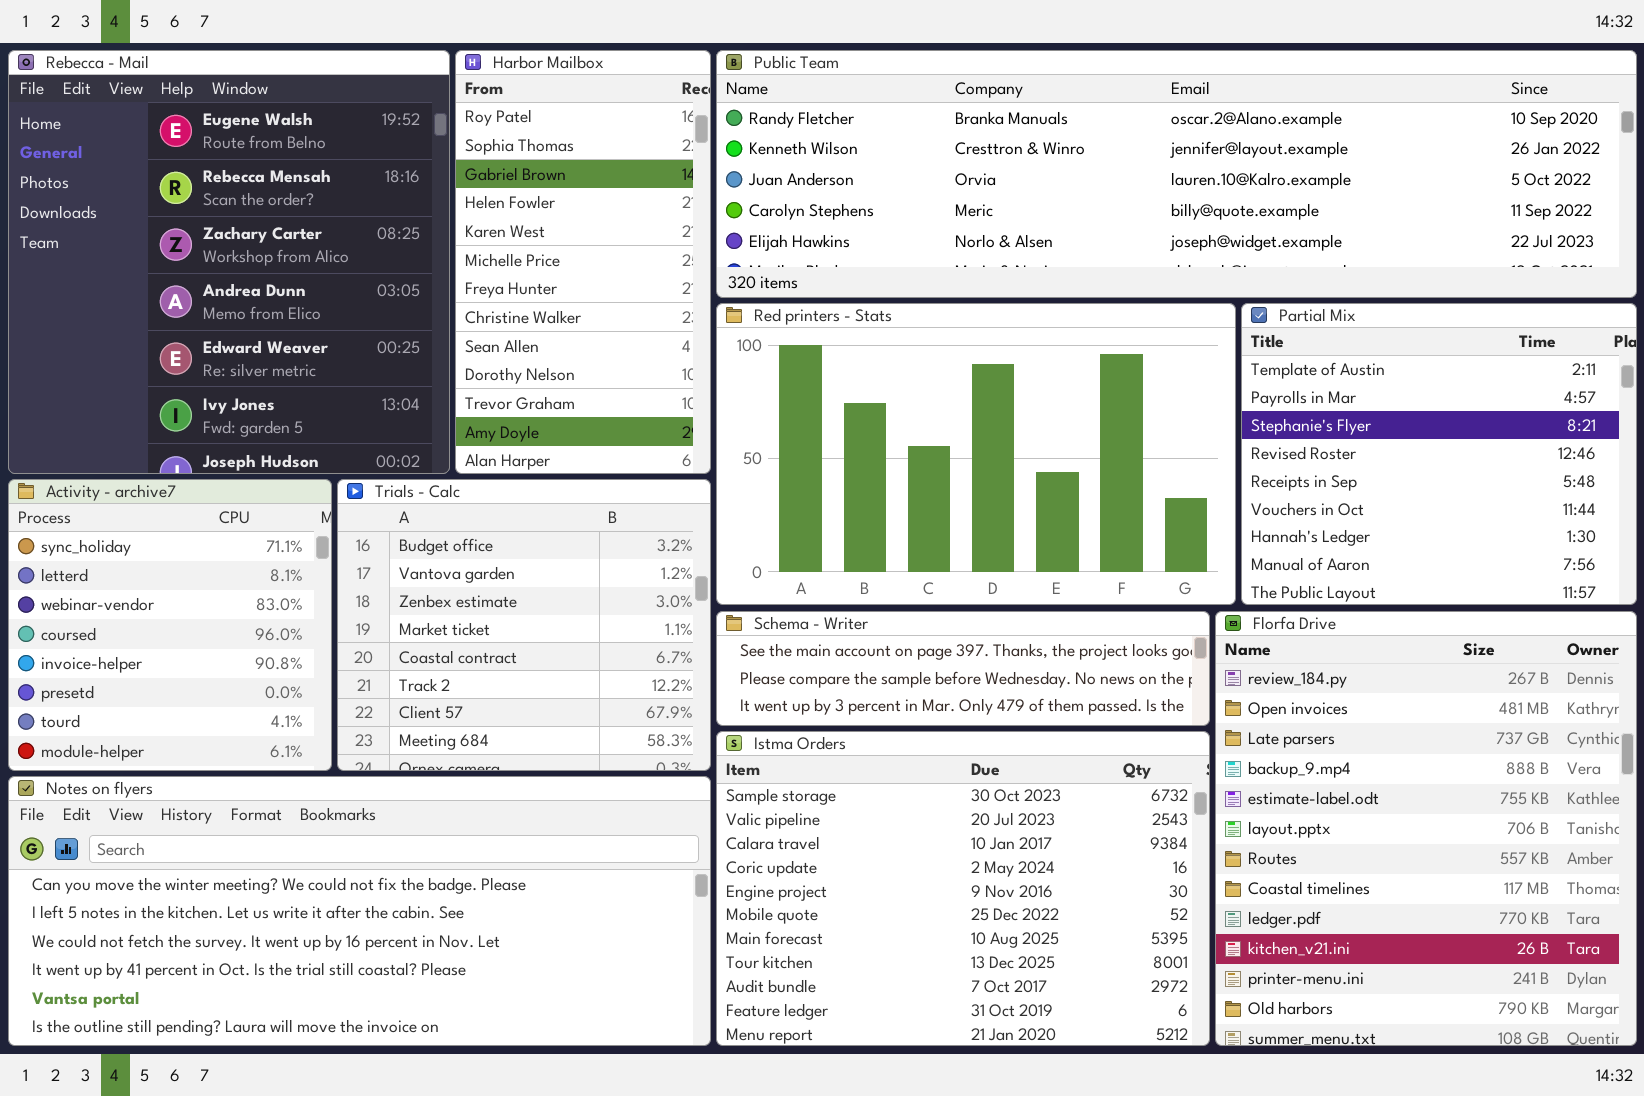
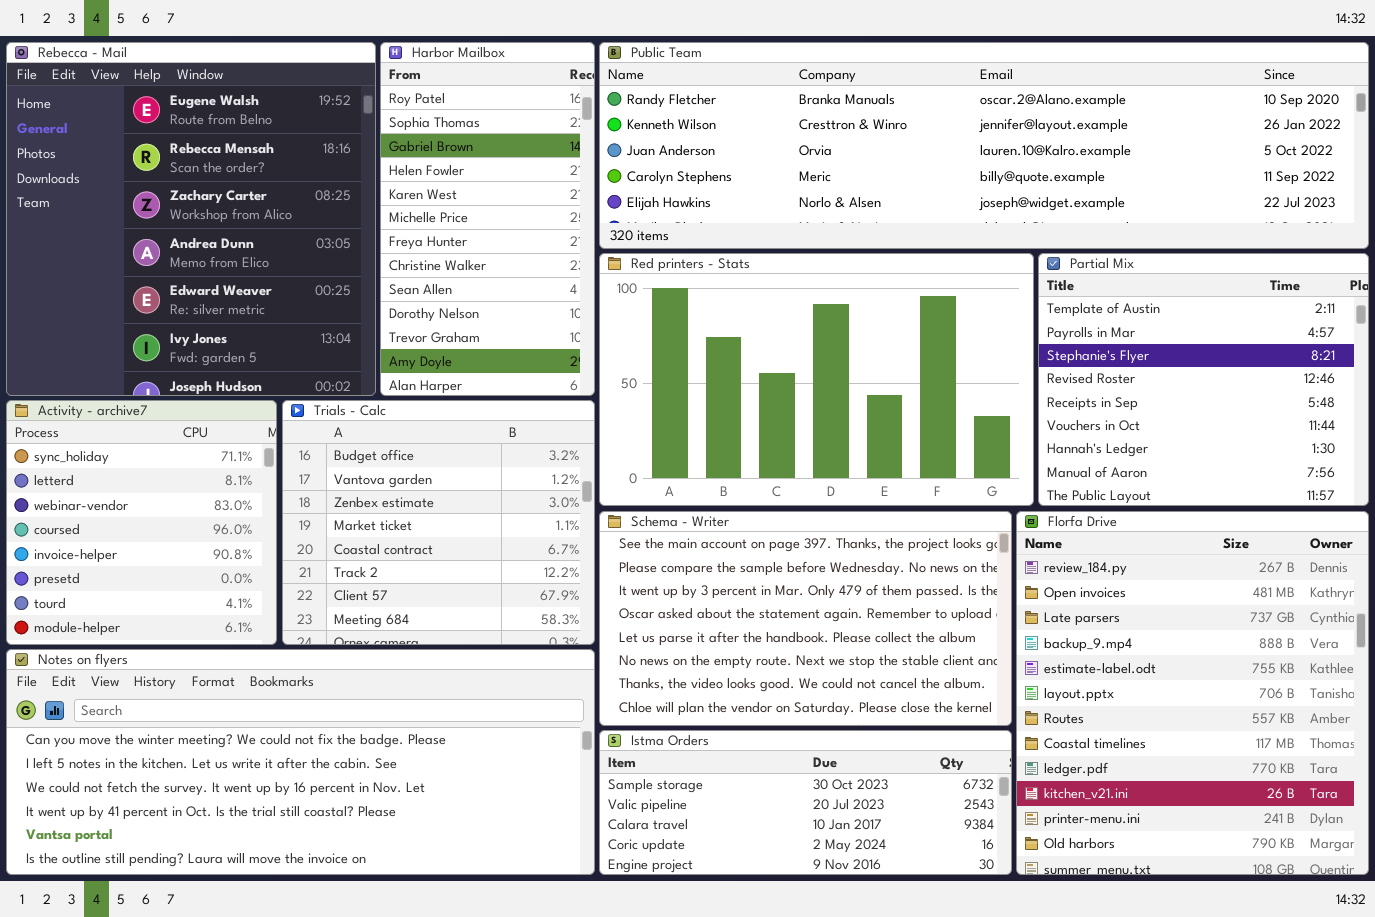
Schema - Writer: [716,611,1210,726] -> [599,511,1012,726], resized
Istma Orders: [716,731,1210,1046] -> [599,730,1012,875], resized

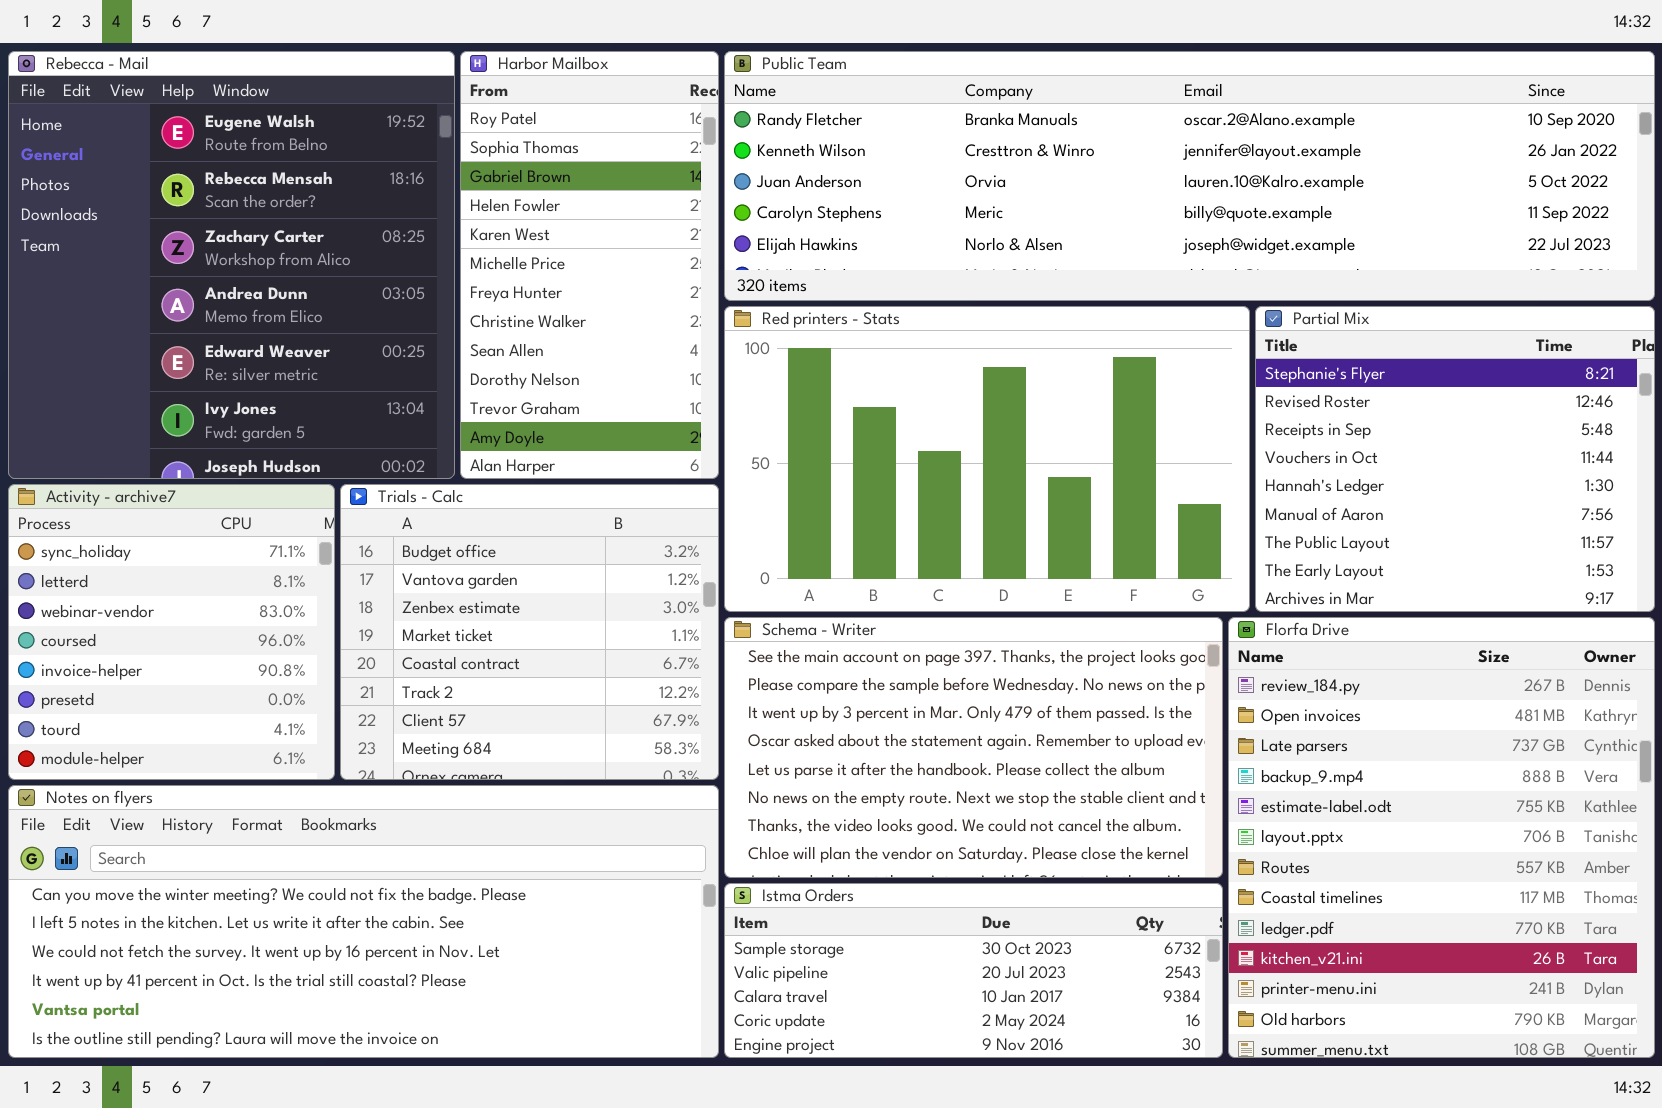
Partial Mix: [1038,253,1369,506] -> [1255,306,1655,612], scrolled down 2 rows

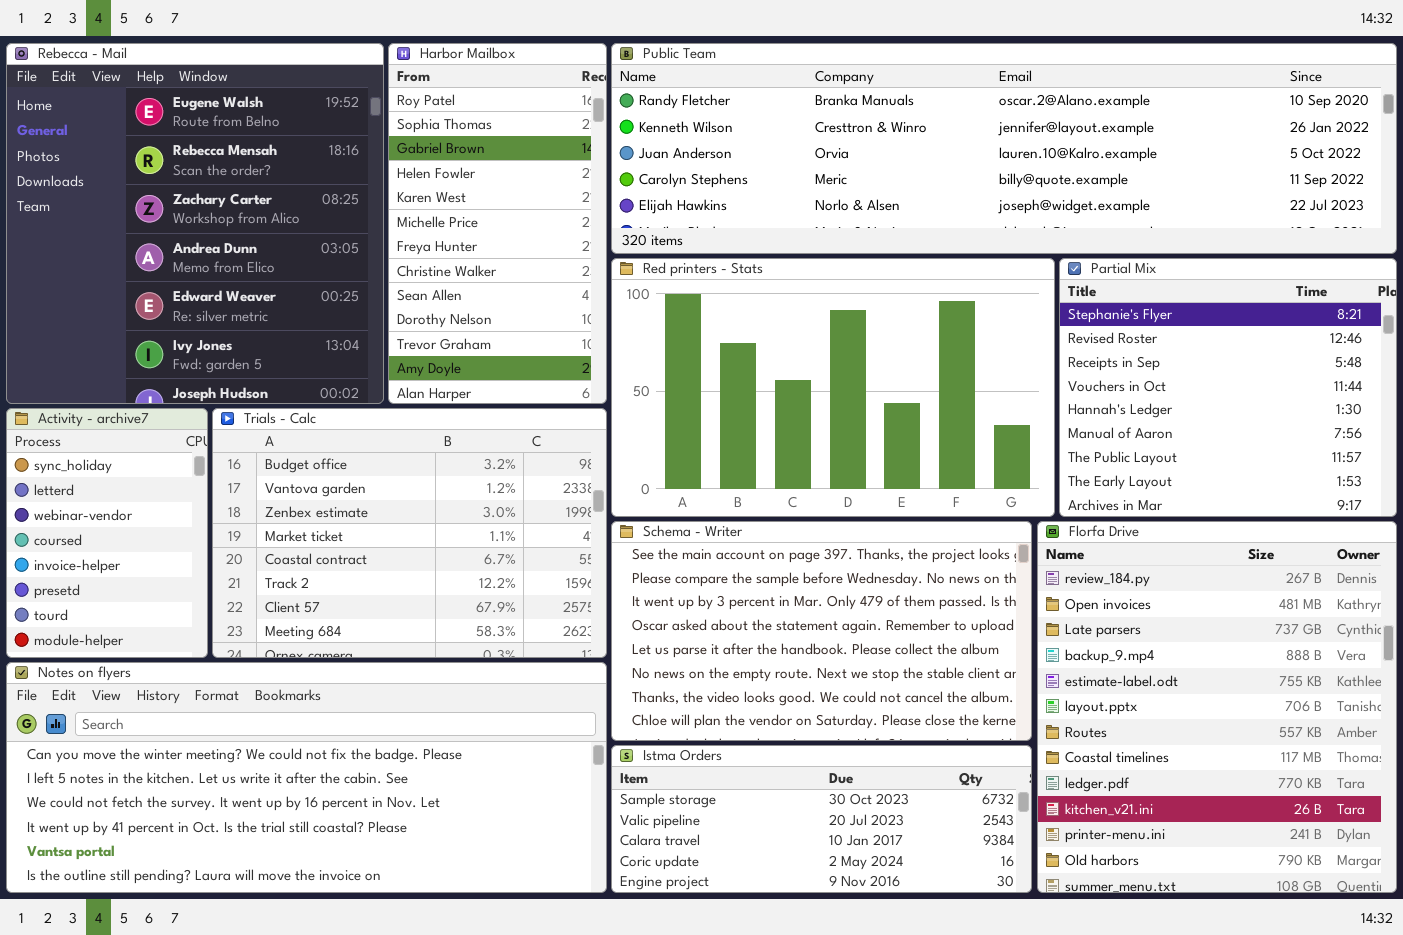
Activity - archive7: [8,484,335,780] -> [6,408,208,658], resized
Trials - Calc: [340,484,719,780] -> [212,408,607,658], resized

